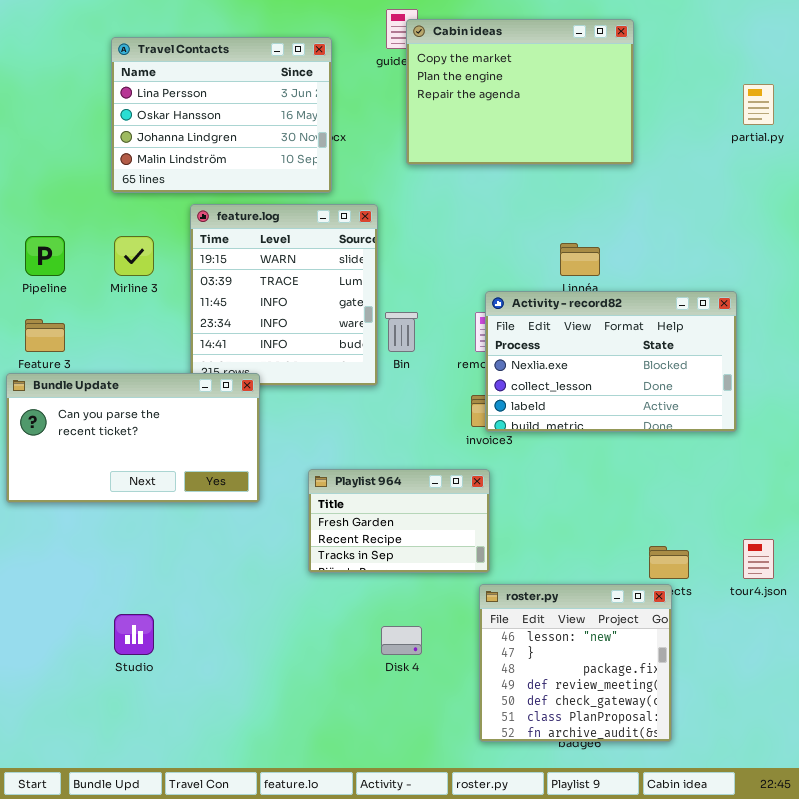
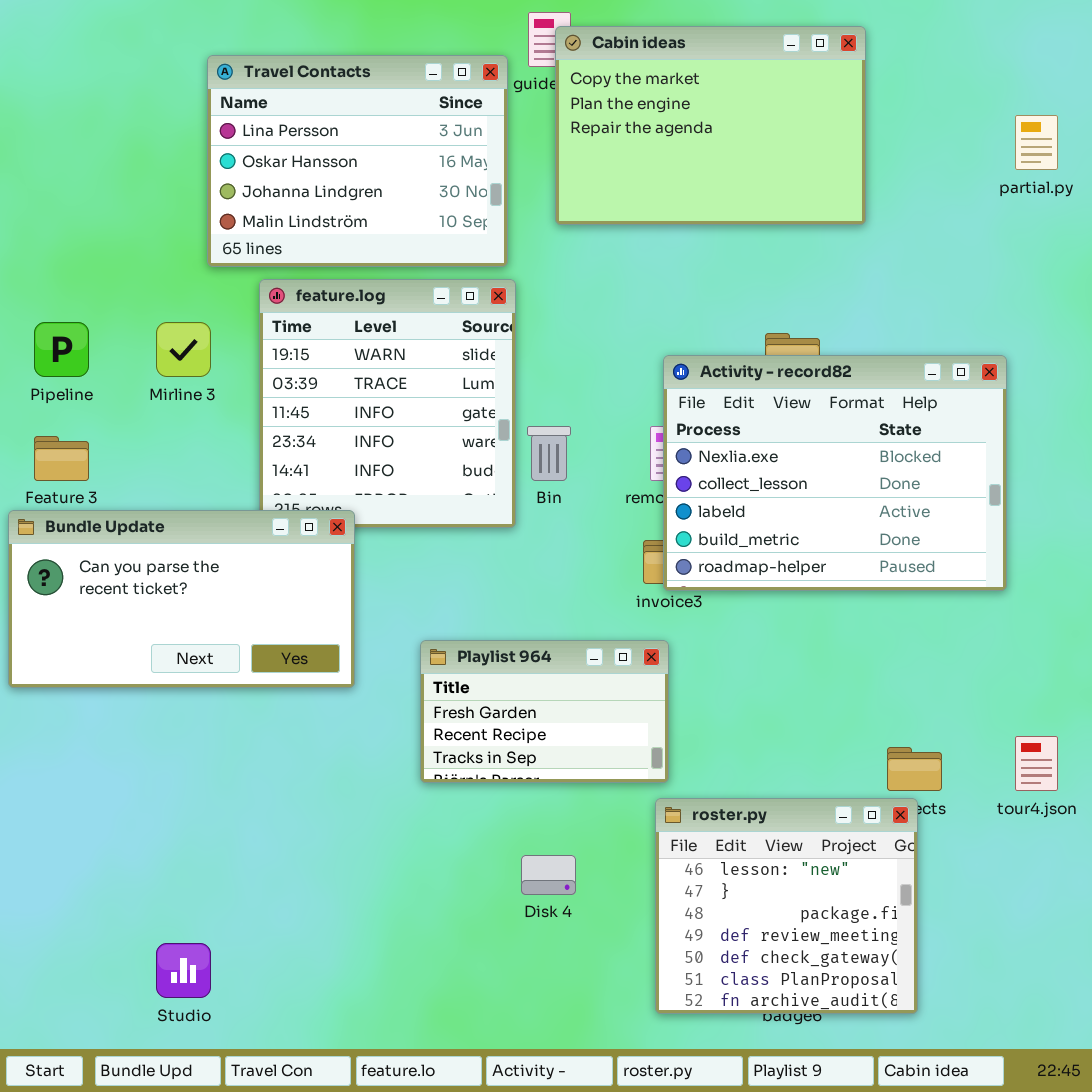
Travel Contacts: [111,37,332,193] -> [207,55,508,267], moved
Activity - record82: [485,291,737,432] -> [663,355,1007,591], resized
Studio: [114,614,154,655] -> [156,943,211,998], moved

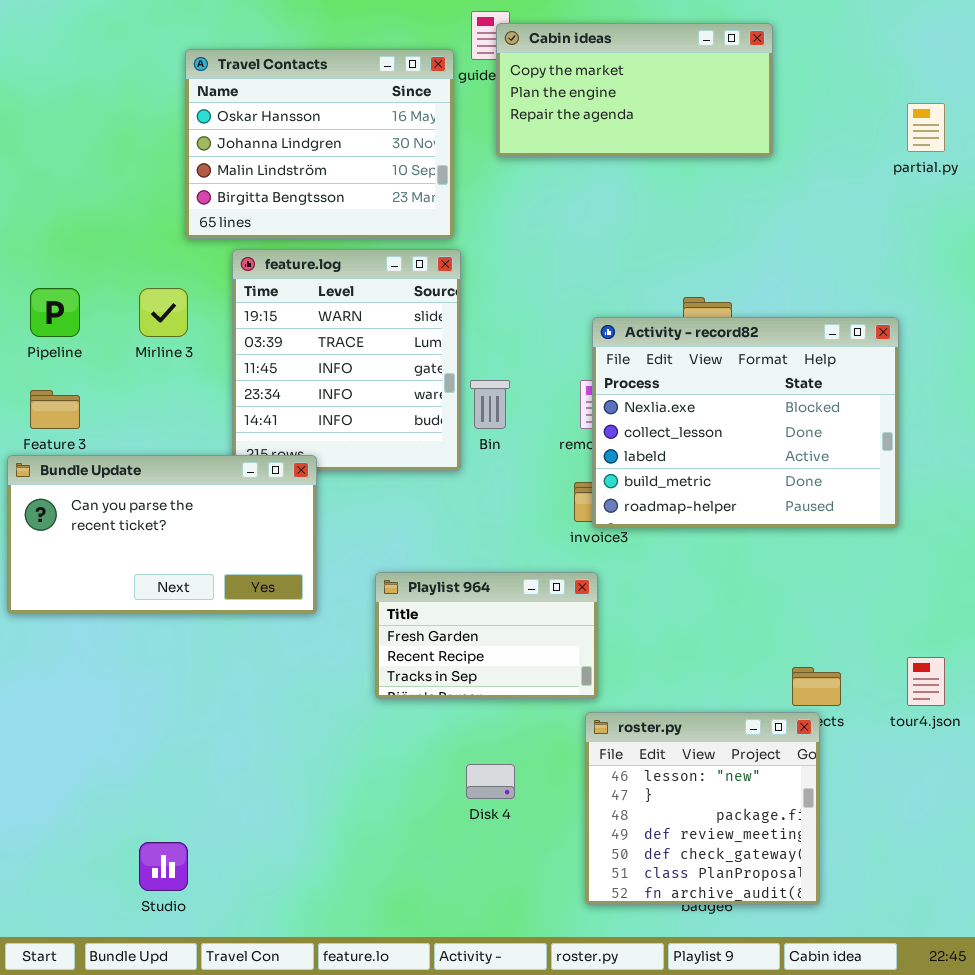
Cabin ideas: [555,26,866,225] -> [496,23,773,157], resized
Travel Contacts: [207,55,508,267] -> [185,49,454,239], scrolled down 1 row

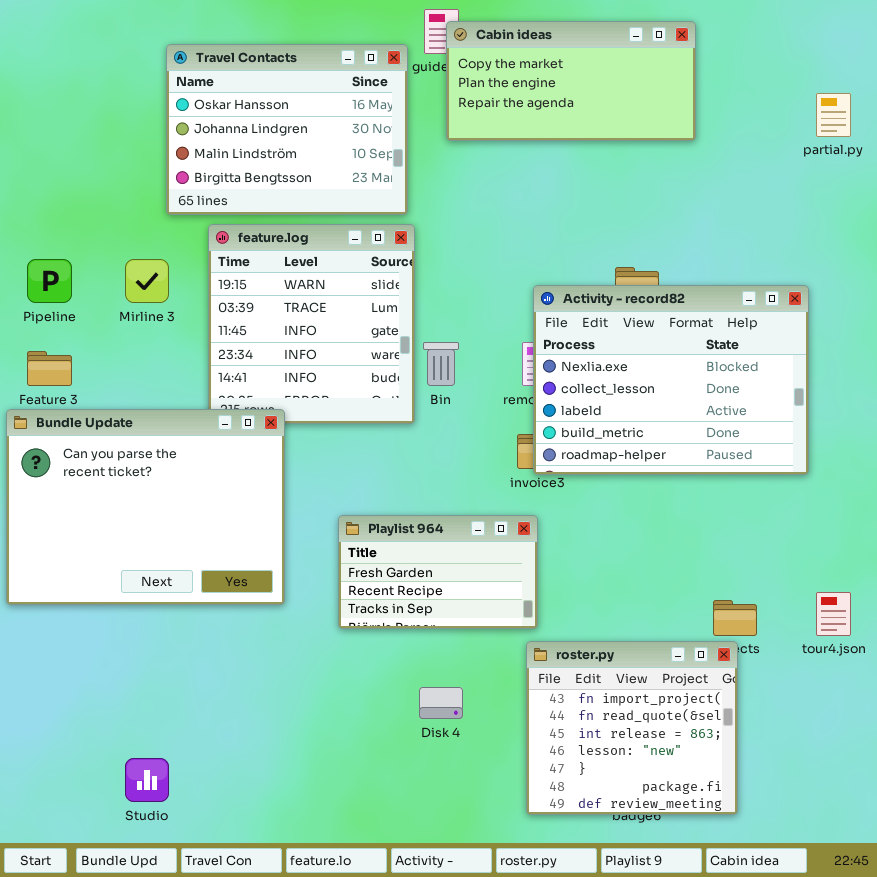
Bundle Update: [7,455,317,614] -> [6,409,285,605], resized
roster.py: [585,712,820,905] -> [526,641,738,815], scrolled up 3 rows

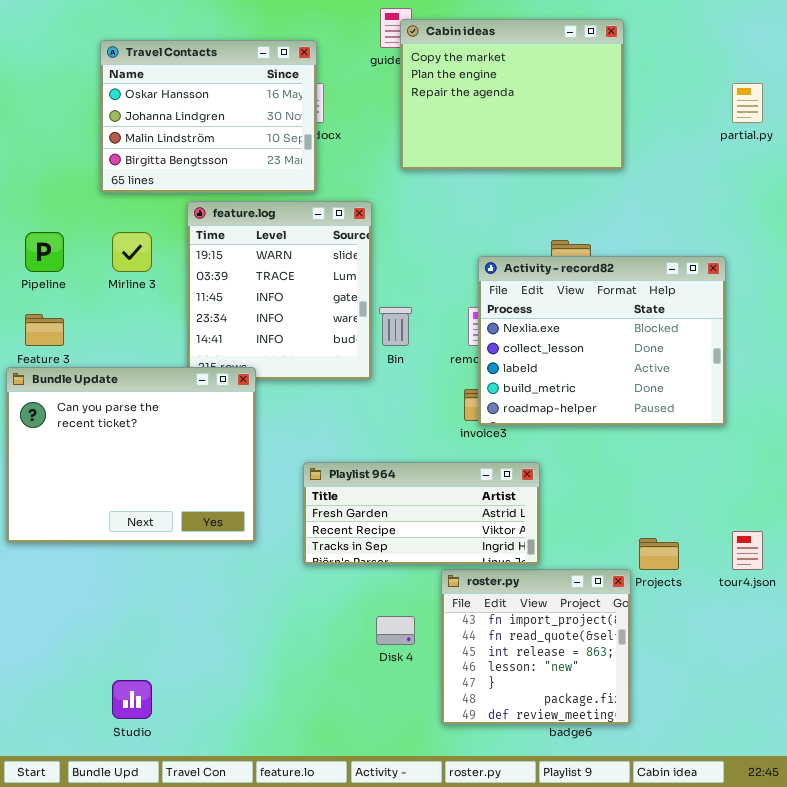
Cabin ideas: [446,21,696,141] -> [400,19,624,170], resized
Travel Contacts: [166,44,408,215] -> [100,40,317,193], moved
Playlist 964: [338,515,538,629] -> [303,462,540,565], resized
roster.py: [526,641,738,815] -> [441,569,631,725], moved

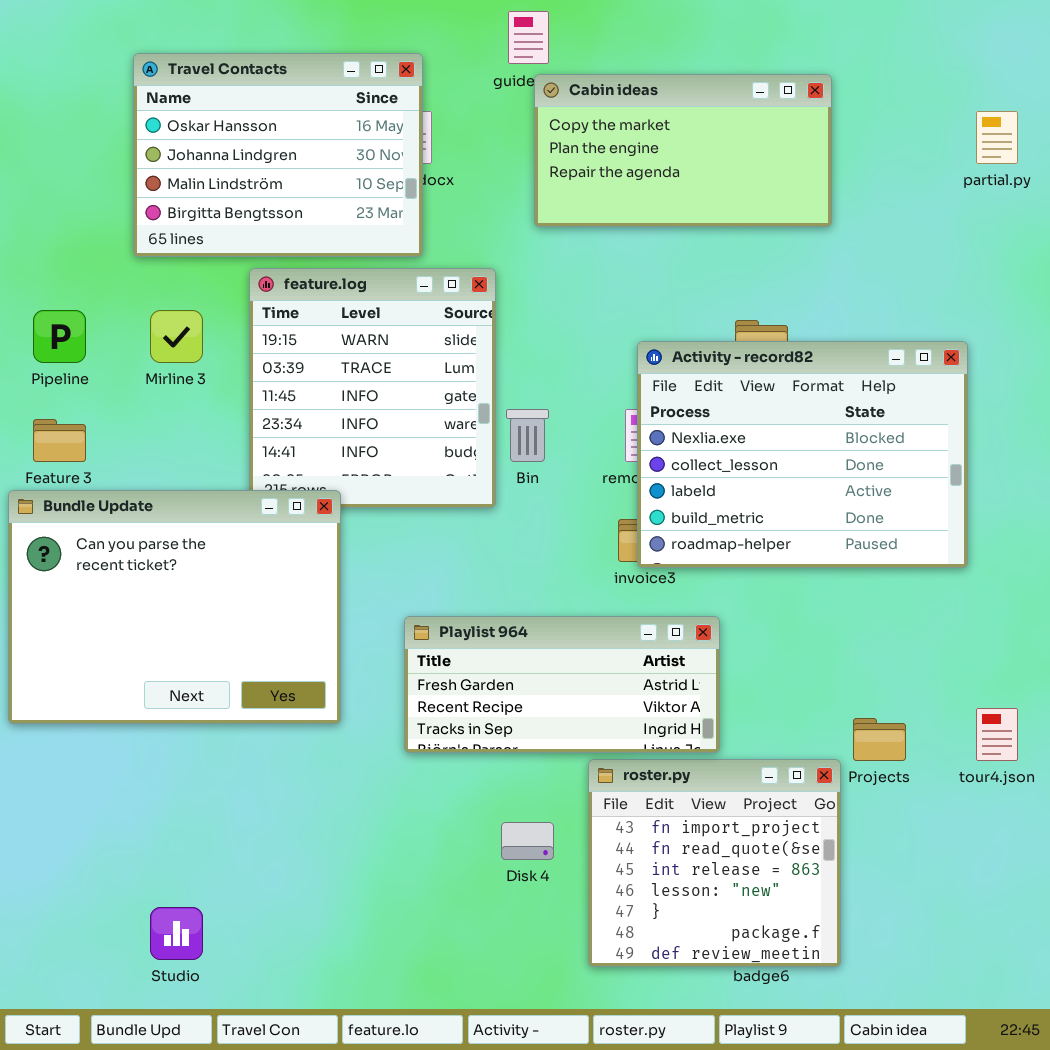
Cabin ideas: [400,19,624,170] -> [534,74,832,227], resized

